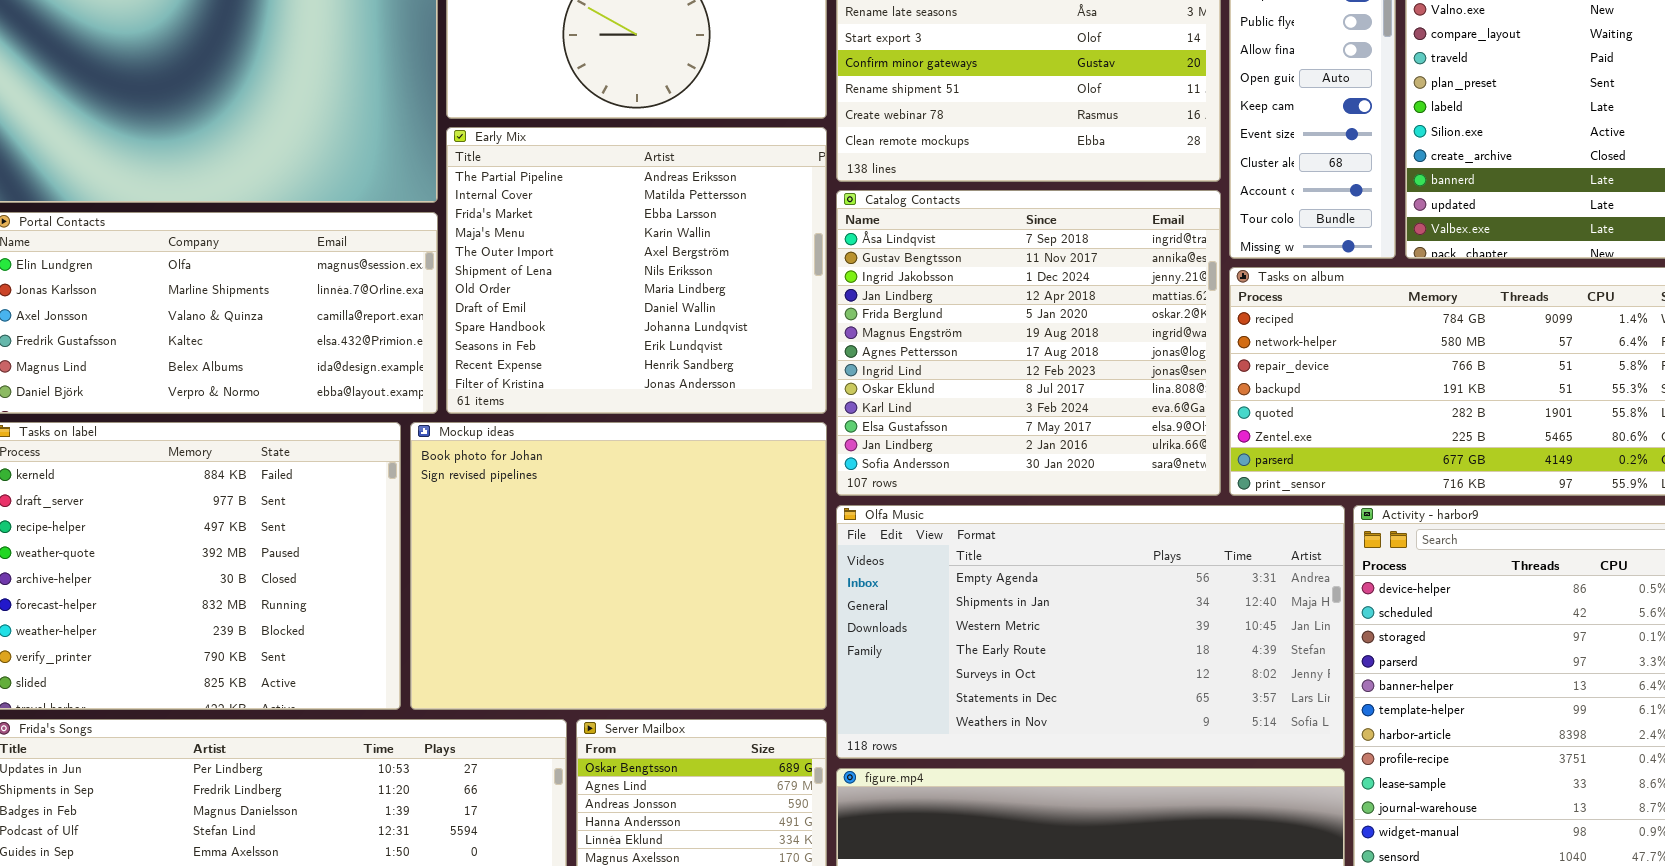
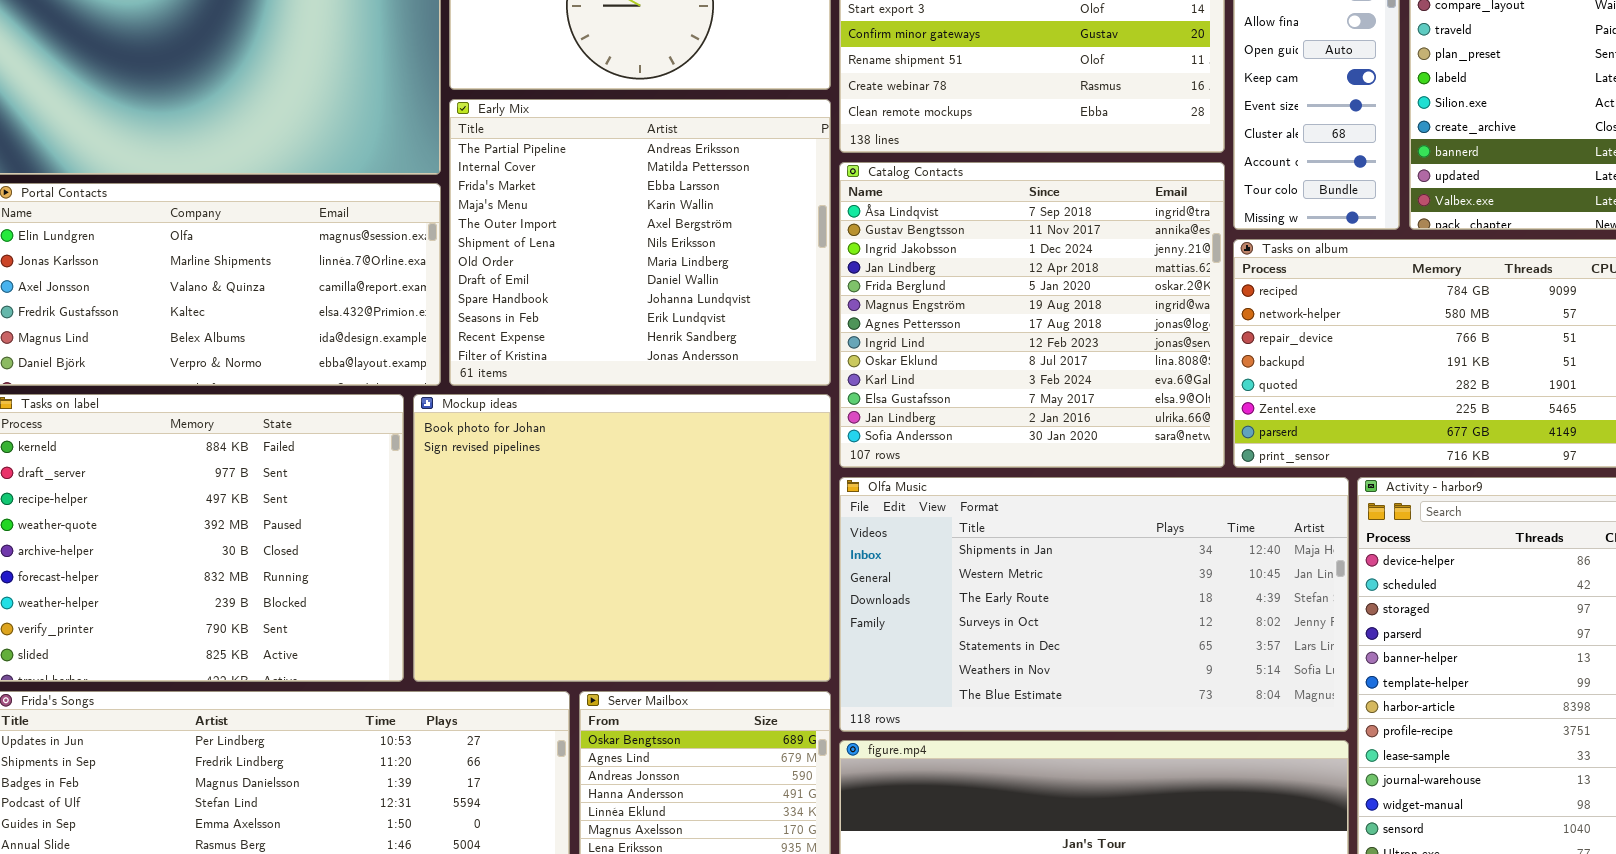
Olfa Music: [836,505,1345,759] -> [839,477,1349,732], scrolled down 1 row

